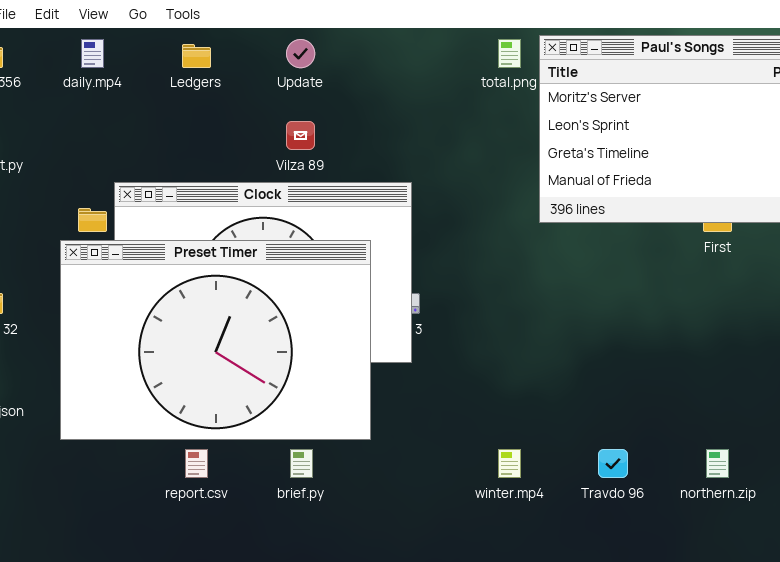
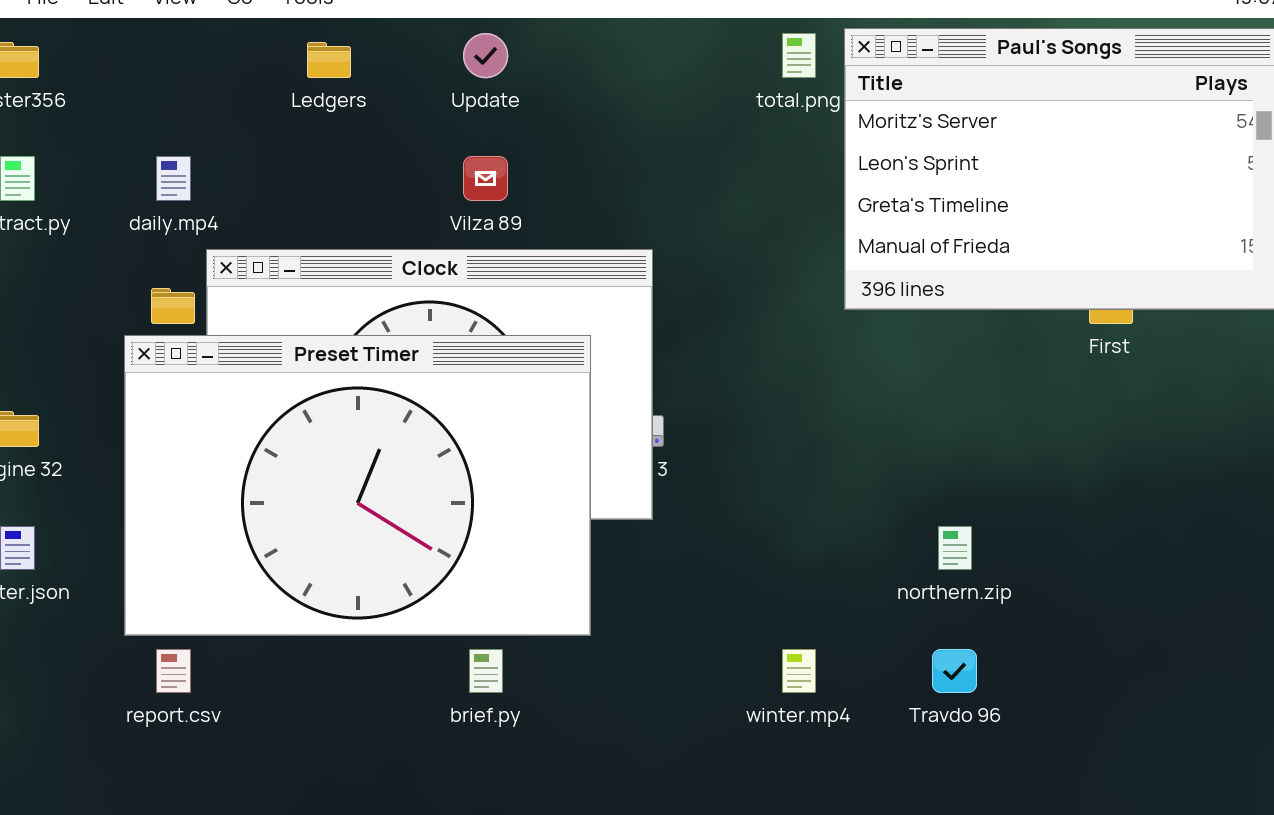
daily.mp4: [81,39,104,68] -> [156,156,191,201], moved
report.csv: [185,449,208,478] -> [156,649,191,693], moved
northern.zip: [706,449,729,478] -> [938,526,972,570], moved

